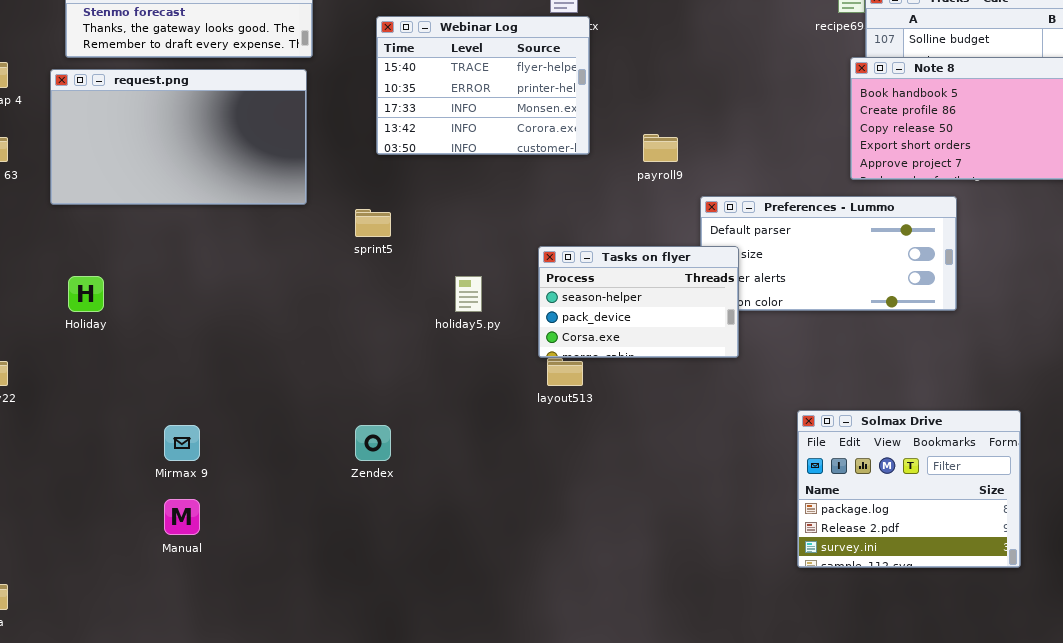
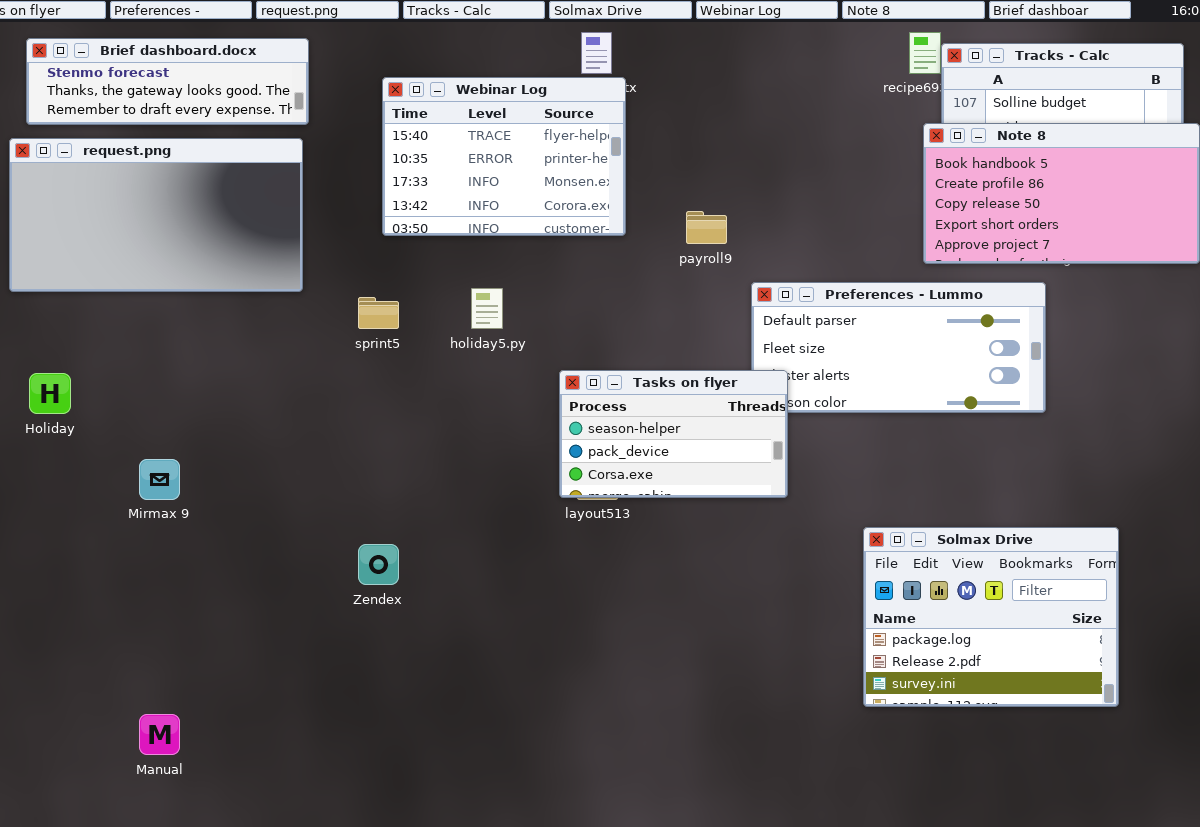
Tasks on flyer: [538,246,739,358] -> [559,370,788,498], moved
holiday5.py: [455,276,482,312] -> [471,288,503,329], moved
Mirmax 9: [164,425,200,461] -> [139,459,180,500], moved
Manual: [164,499,200,535] -> [139,714,180,755], moved

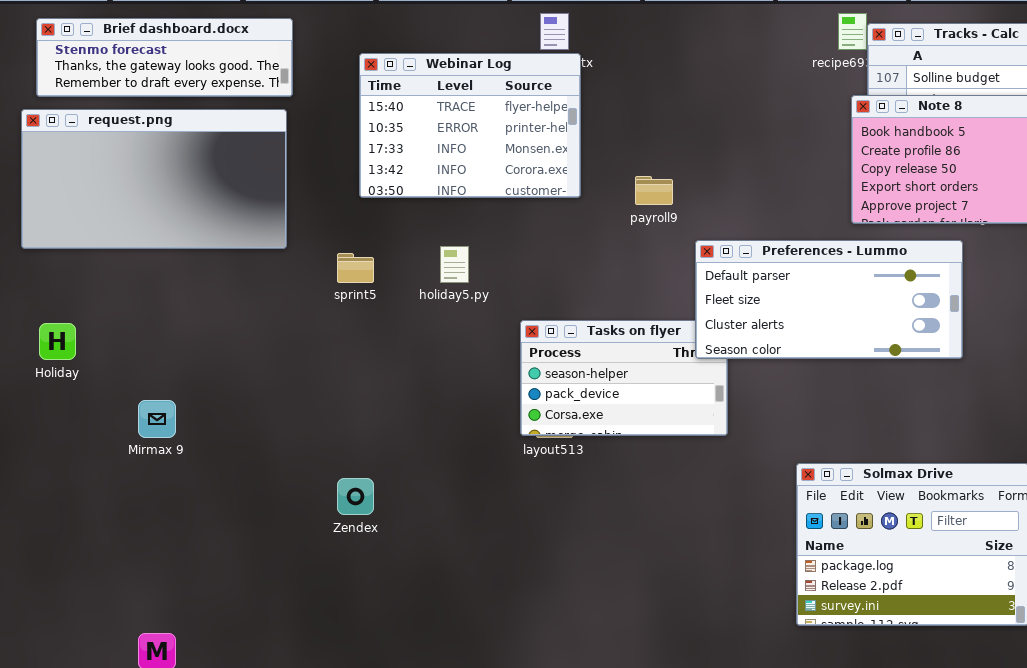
Preferences - Lummo: [751,282,1046,413] -> [695,240,963,359], raised

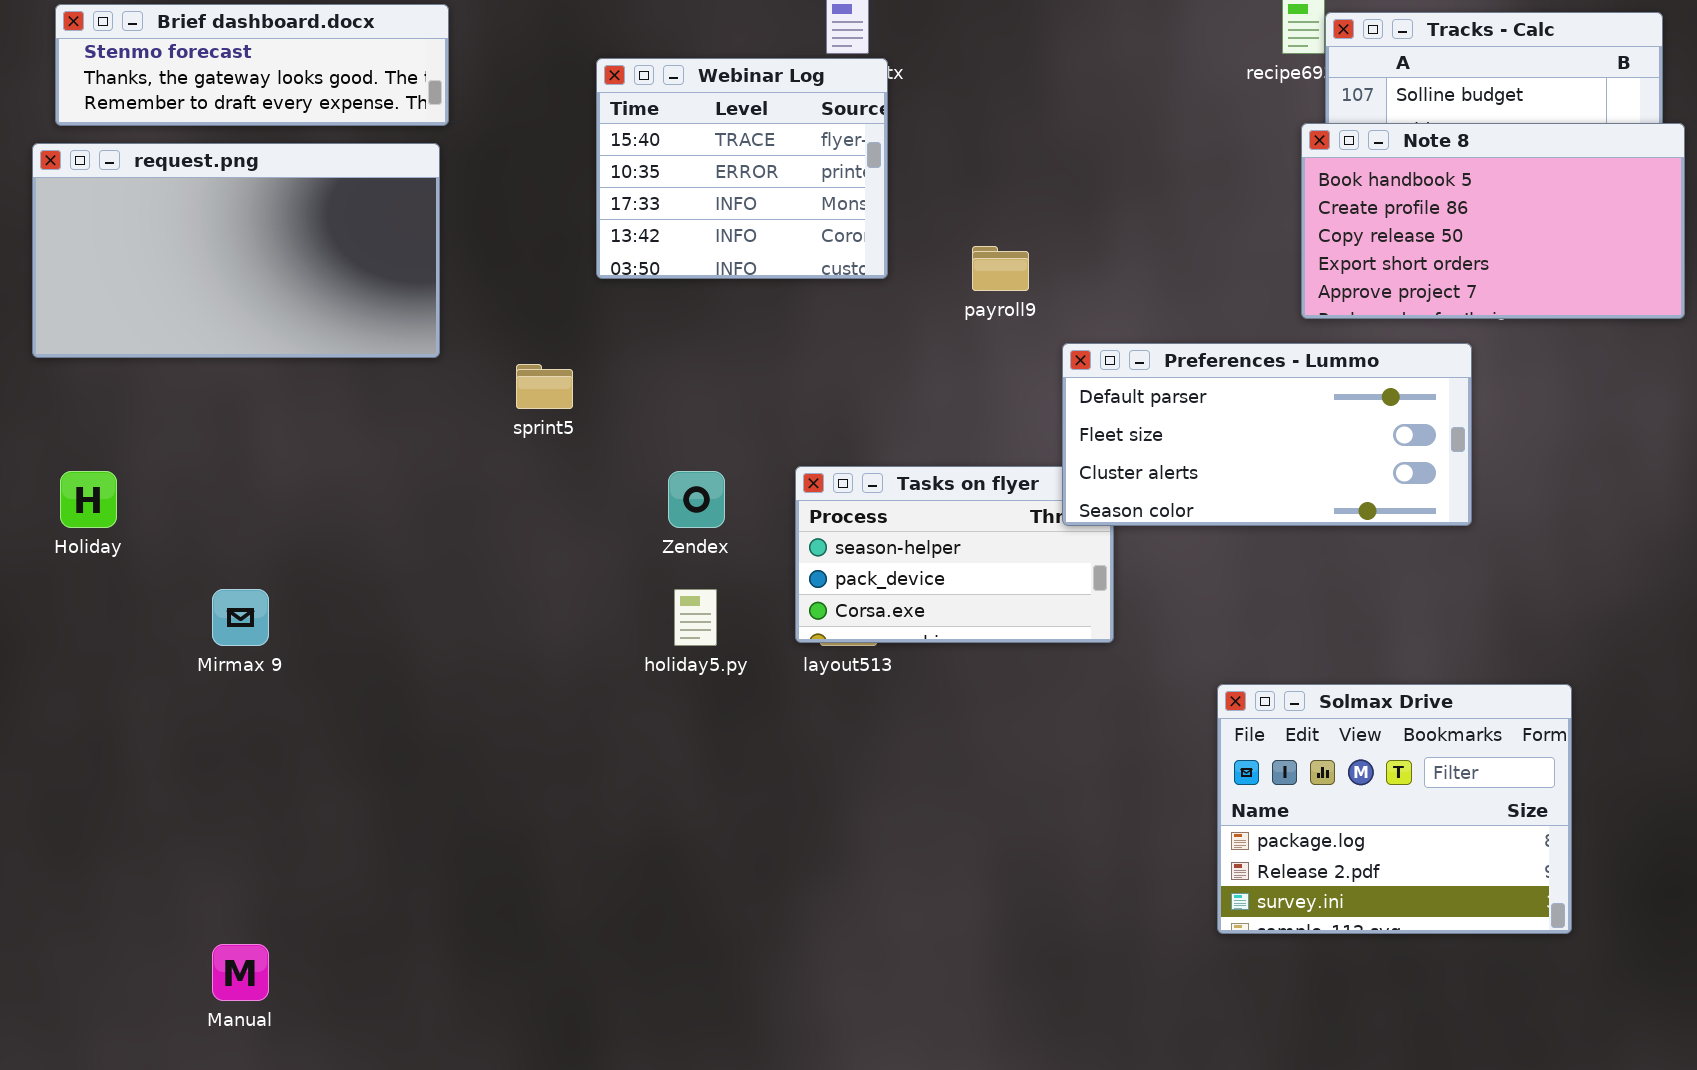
Webinar Log: [359,53,581,198] -> [596,58,888,279], resized
holiday5.py: [440,246,469,283] -> [674,589,717,646], moved
Zendex: [337,478,374,515] -> [668,471,725,528], moved

